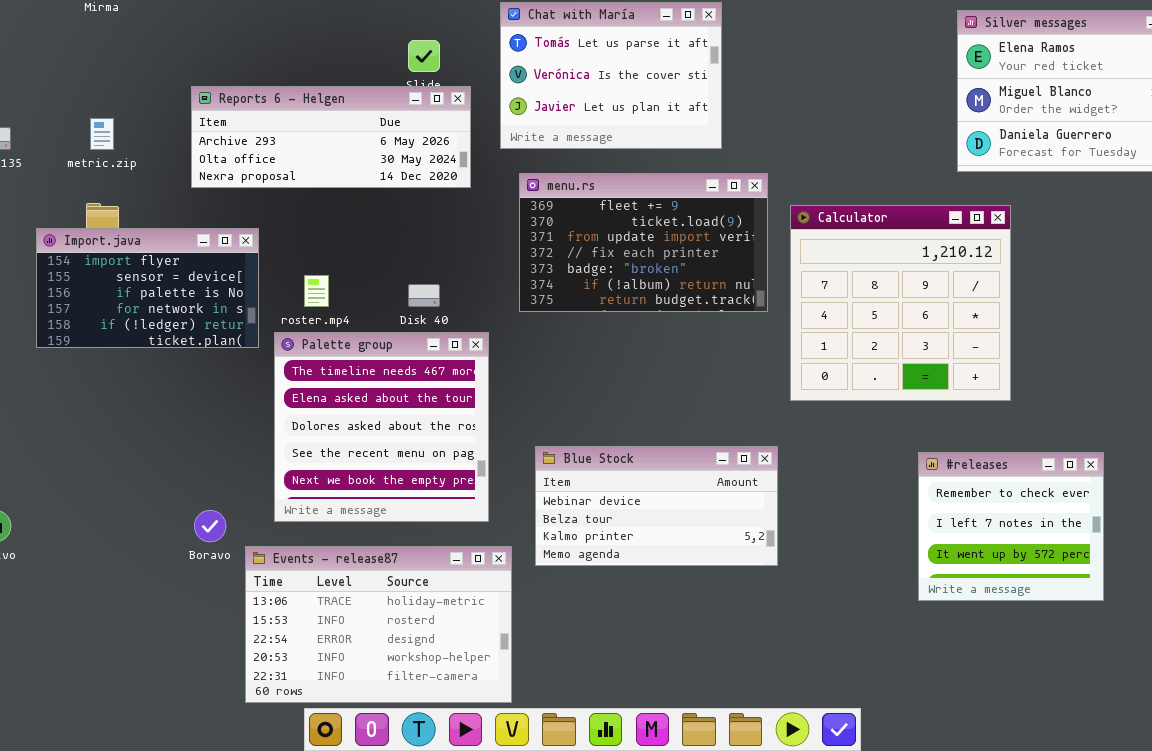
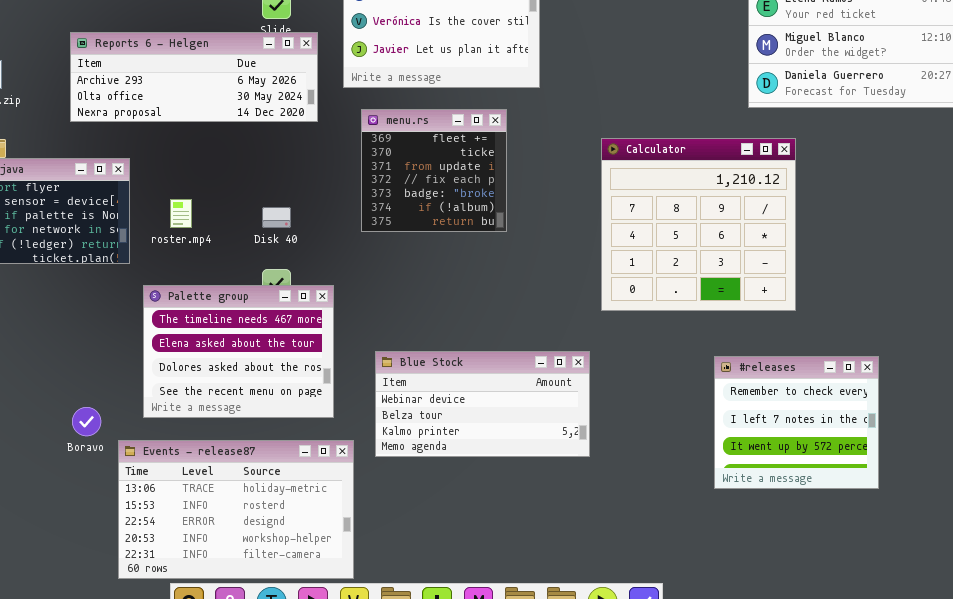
menu.rs: [519,173,768,312] -> [361,109,507,232], resized
Palette group: [274,332,489,522] -> [143,285,334,418], resized

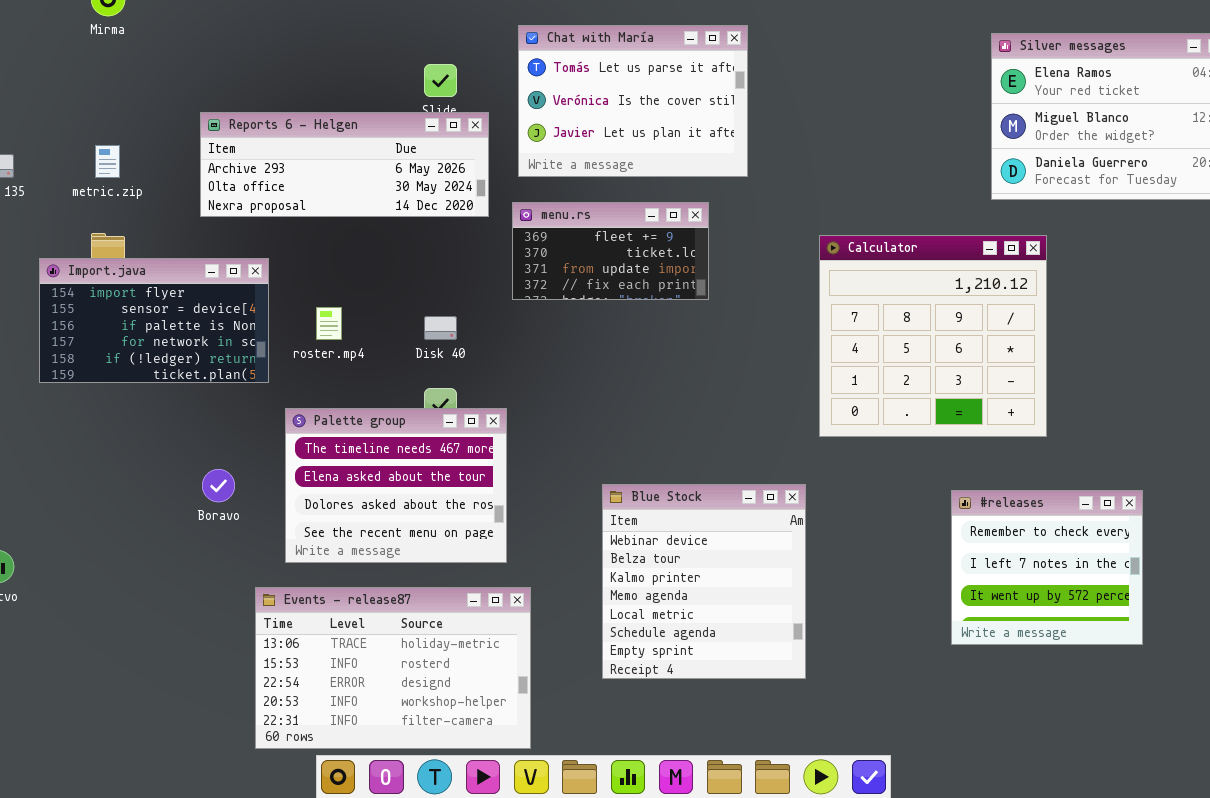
menu.rs: [361,109,507,232] -> [512,202,709,300], resized
Blue Stock: [375,351,590,457] -> [602,484,806,679], resized
Boravo: [72,407,101,436] -> [202,469,235,502], moved

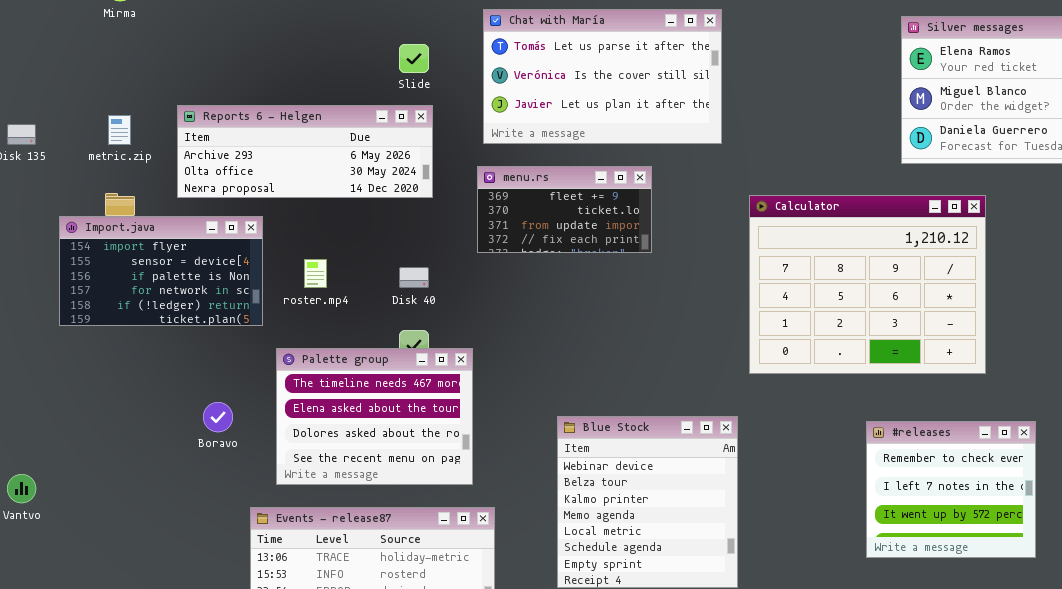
Chat with María: [518,25,748,177] -> [483,9,722,144], resized
Reports 6 - Helgen: [200,112,489,217] -> [177,105,433,198], moved
Calculator: [819,235,1047,437] -> [749,195,986,374], resized

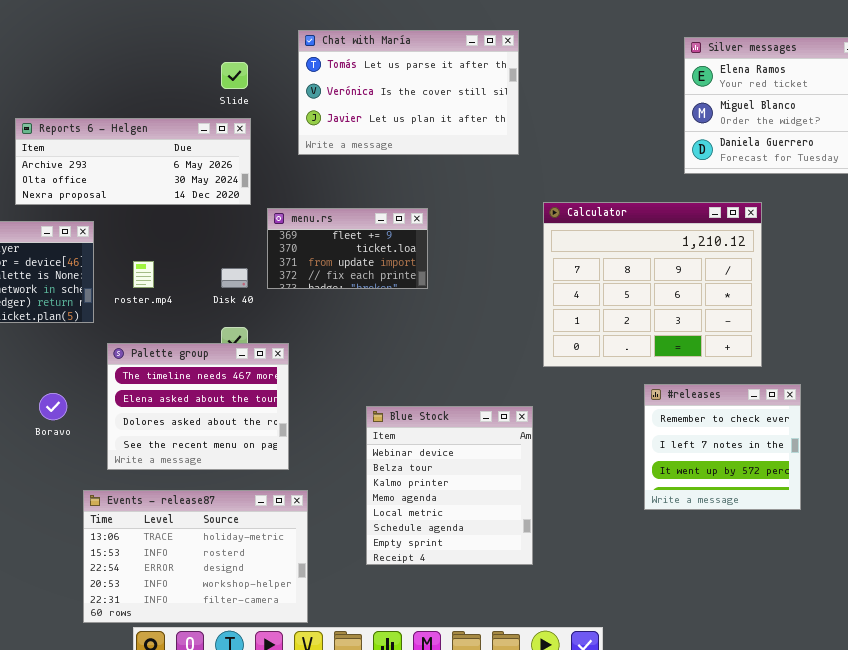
menu.rs: [477,166,652,253] -> [267,208,428,289], moved
#releases: [866,421,1036,558] -> [644,384,801,510], moved

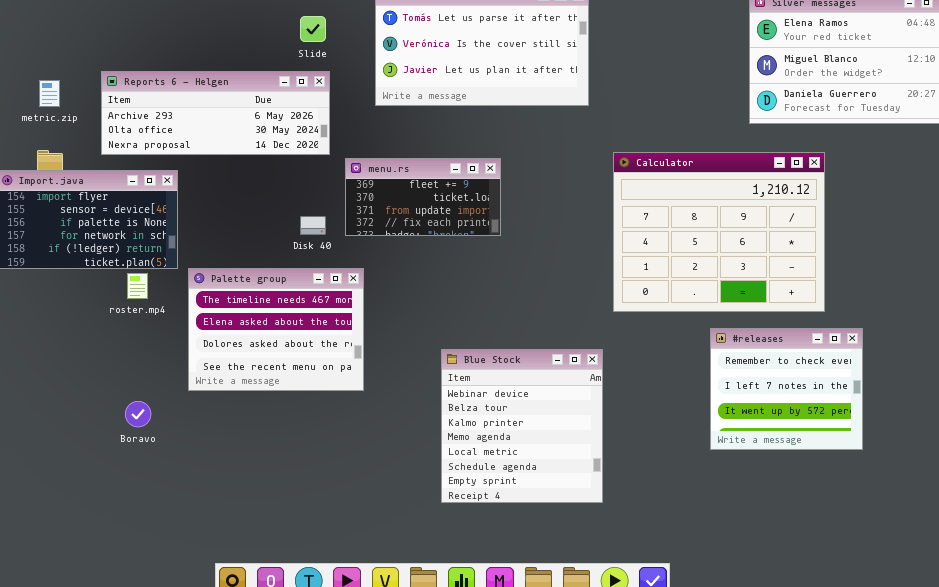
roster.mp4: [133,261,154,288] -> [127,273,148,299], moved
Palette group: [107,343,289,470] -> [188,268,364,391], moved
Boravo: [39,393,67,420] -> [125,401,151,427], moved
Events - release87: [83,490,308,623] -> none, closed

